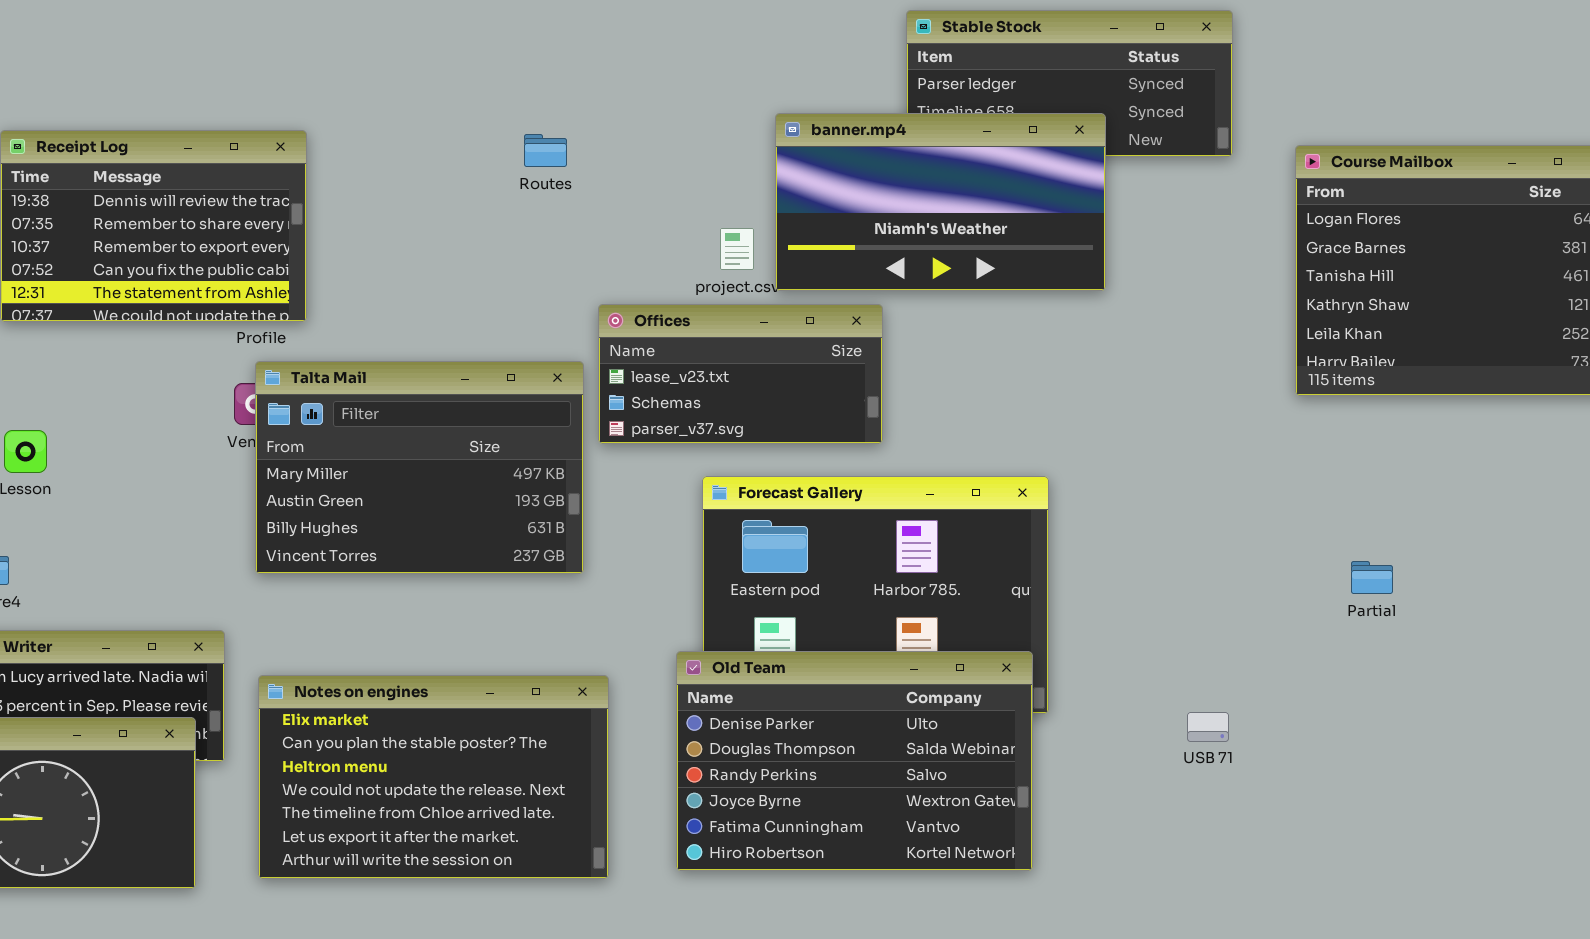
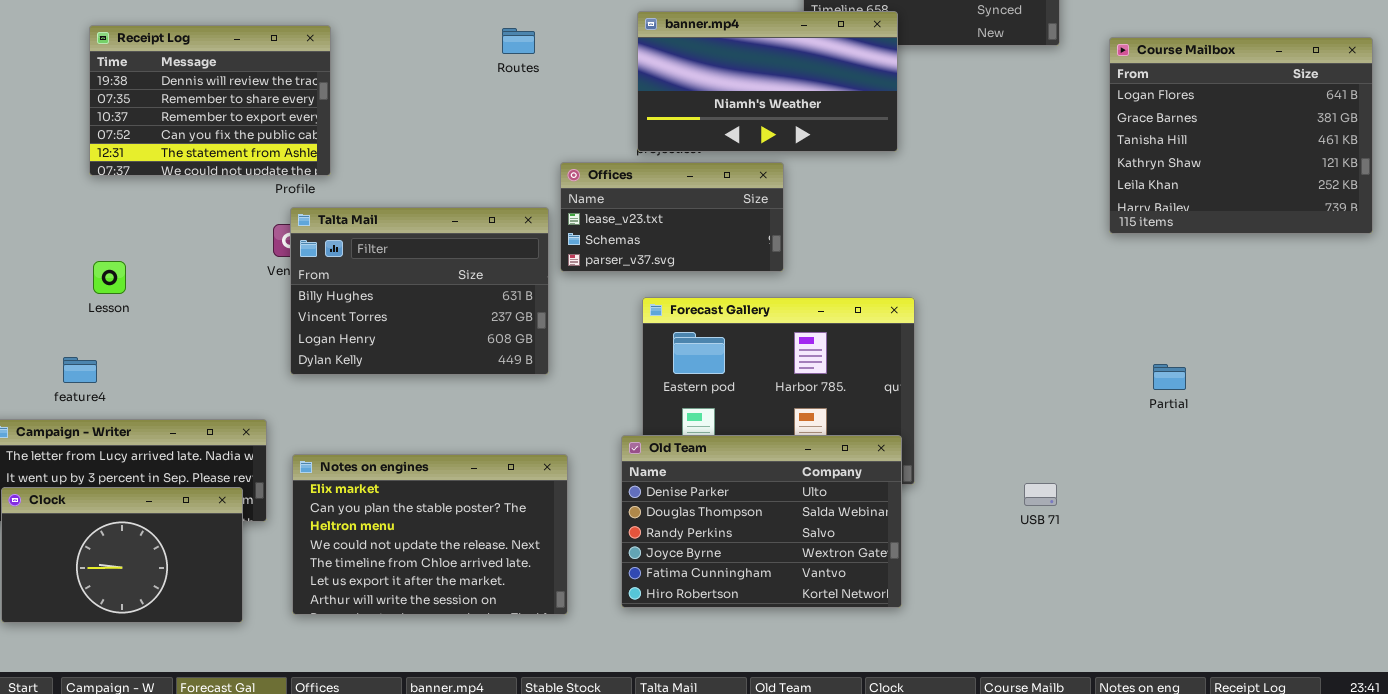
banner.mp4: [775,113,1106,291] -> [637,11,898,152], moved
Talta Mail: [255,361,584,574] -> [290,207,549,375], scrolled down 2 rows

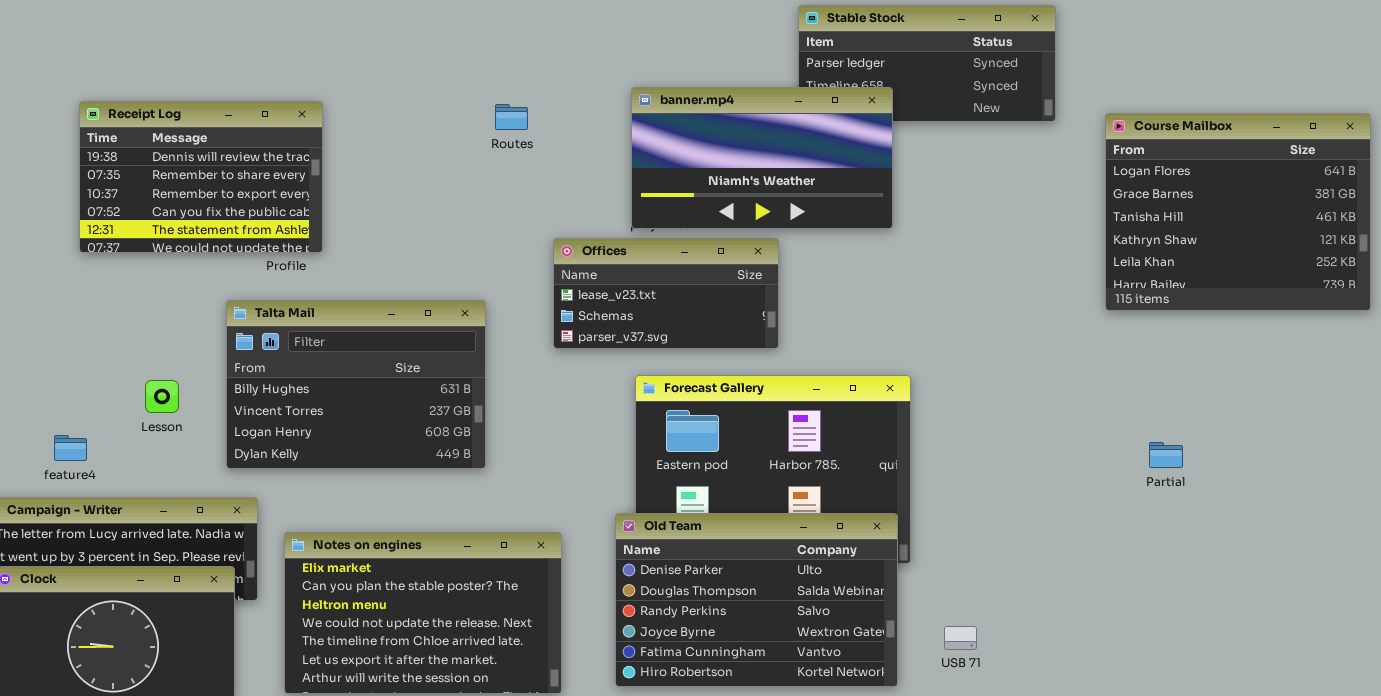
Talta Mail: [290,207,549,375] -> [226,300,486,469], moved
Lesson: [93,261,126,294] -> [145,380,179,413], moved
USB 71: [1024,483,1057,506] -> [944,626,977,650], moved

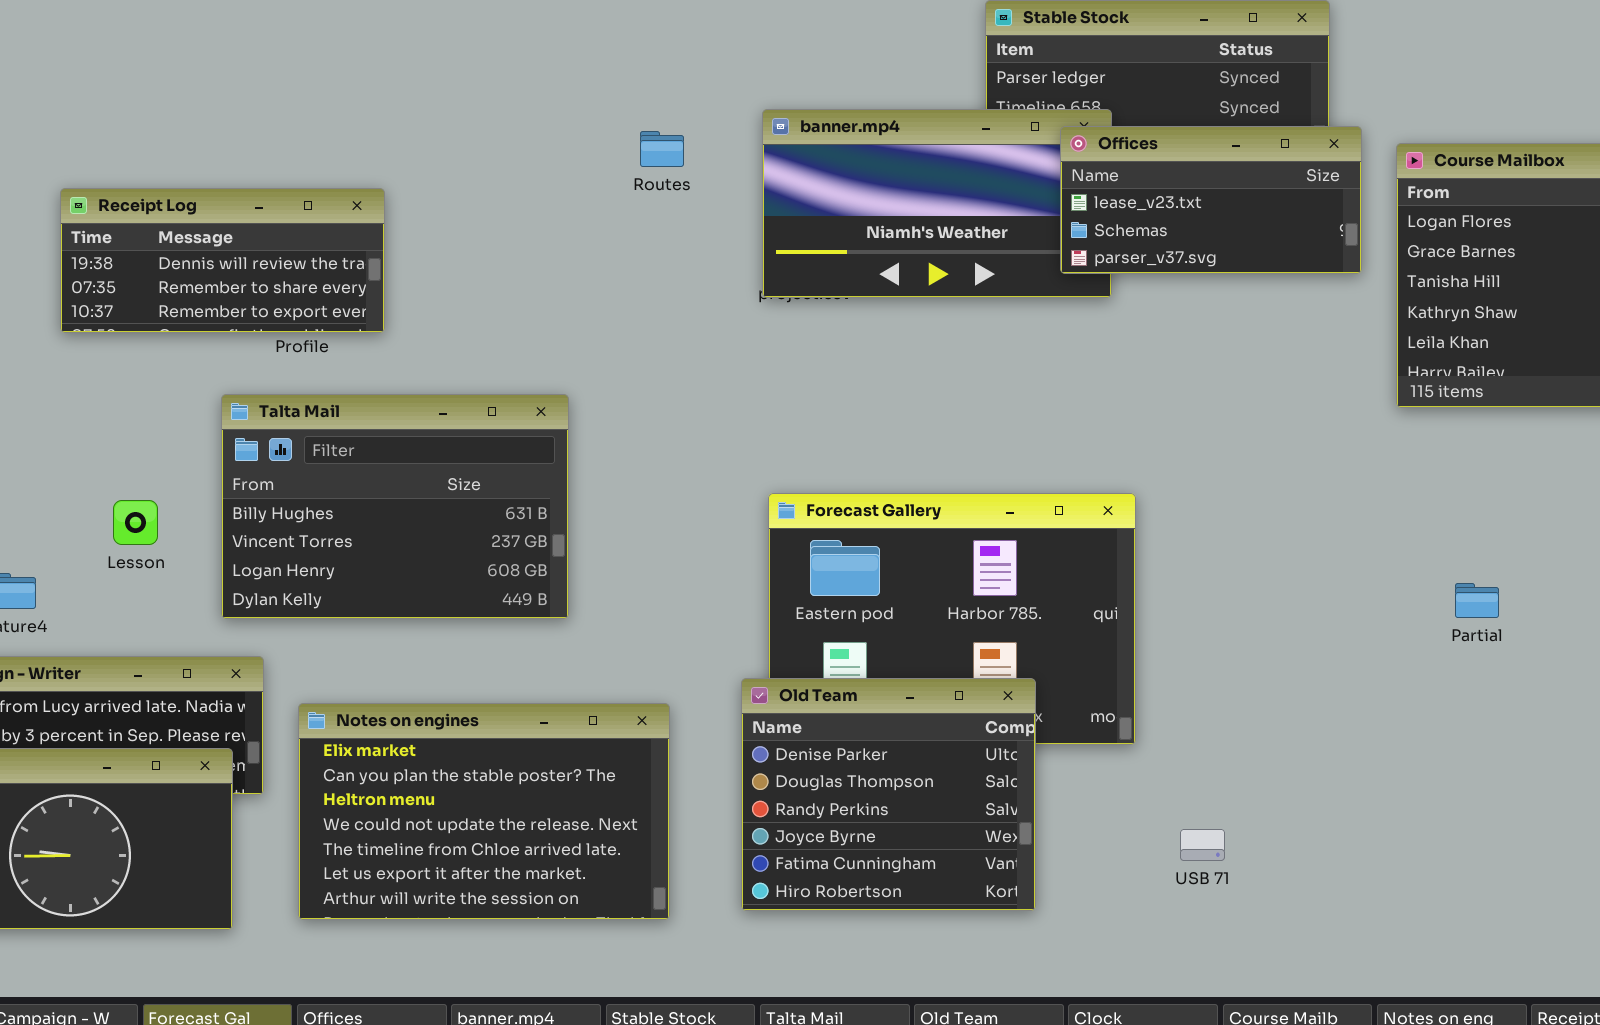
Receipt Log: [79,101,323,253] -> [60,188,385,333], moved, resized
Routes: [495,104,528,130] -> [640,131,684,167], moved
Offices: [553,238,779,349] -> [1060,126,1362,274], moved
Old Team: [615,513,898,687] -> [741,678,1036,911], resized

